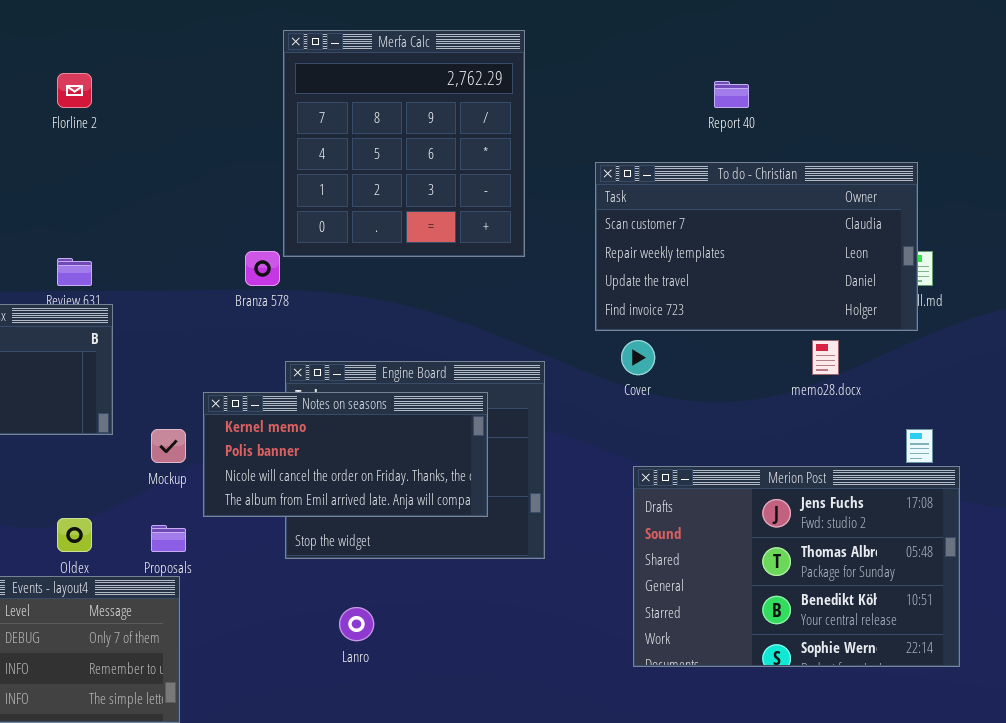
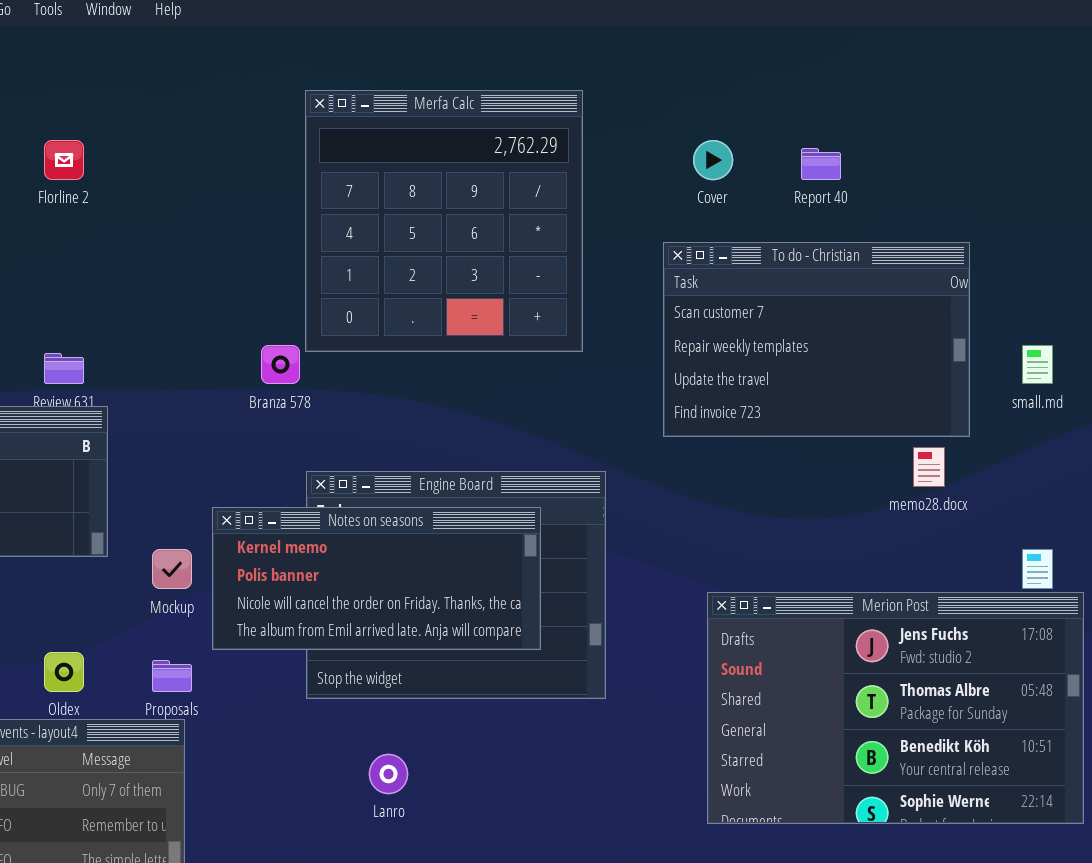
To do - Christian: [595,162,918,331] -> [663,242,970,437], resized
Cover: [621,340,655,375] -> [693,140,733,180], moved

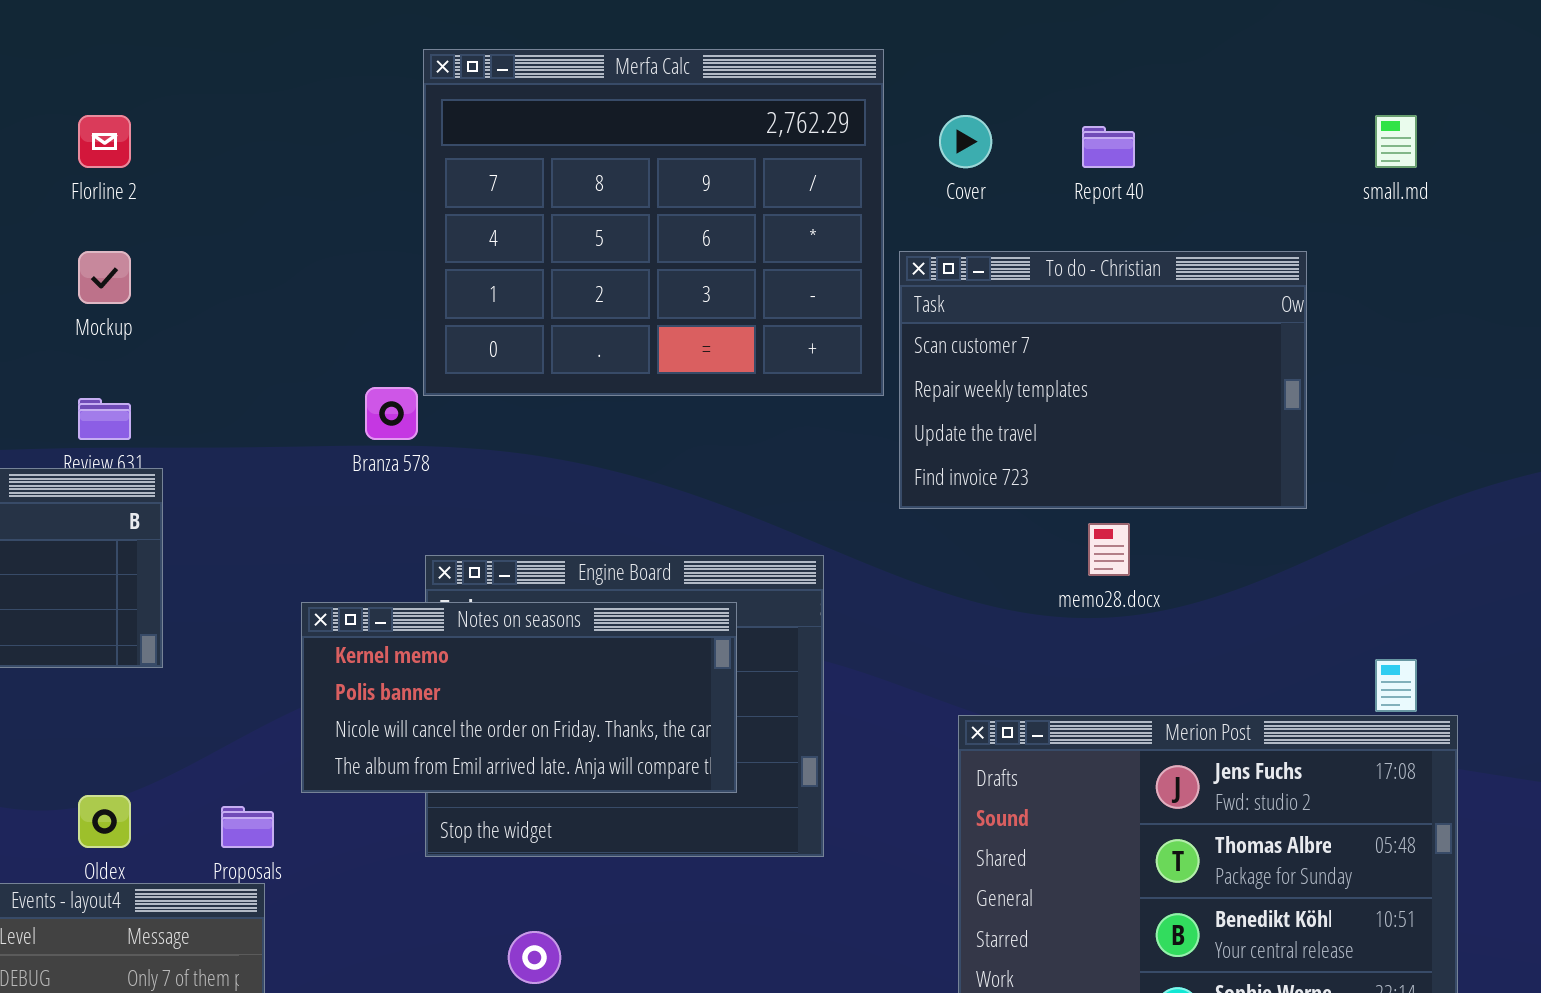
Merfa Calc: [305,90,583,352] -> [423,49,884,396], resized
small.md: [1022,345,1053,384] -> [1375,115,1417,168], moved
memo28.docx: [913,447,945,487] -> [1088,523,1130,576], moved
Mockup: [152,549,192,589] -> [78,251,131,304], moved

